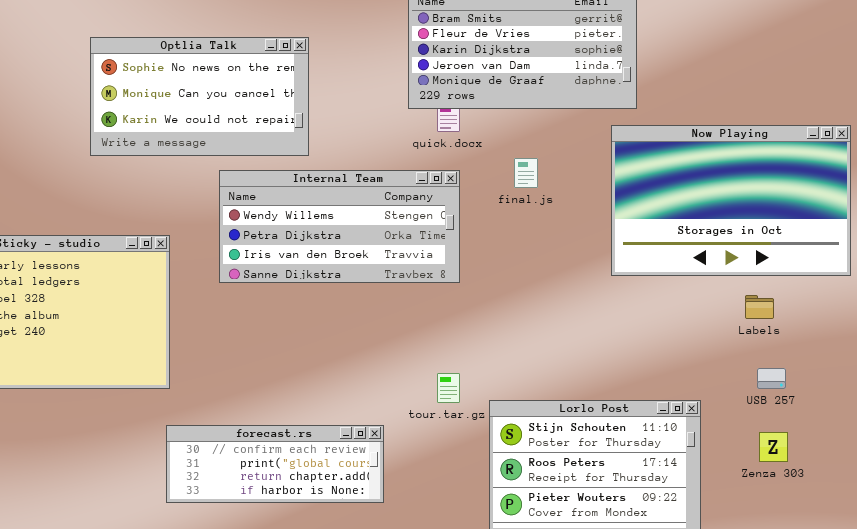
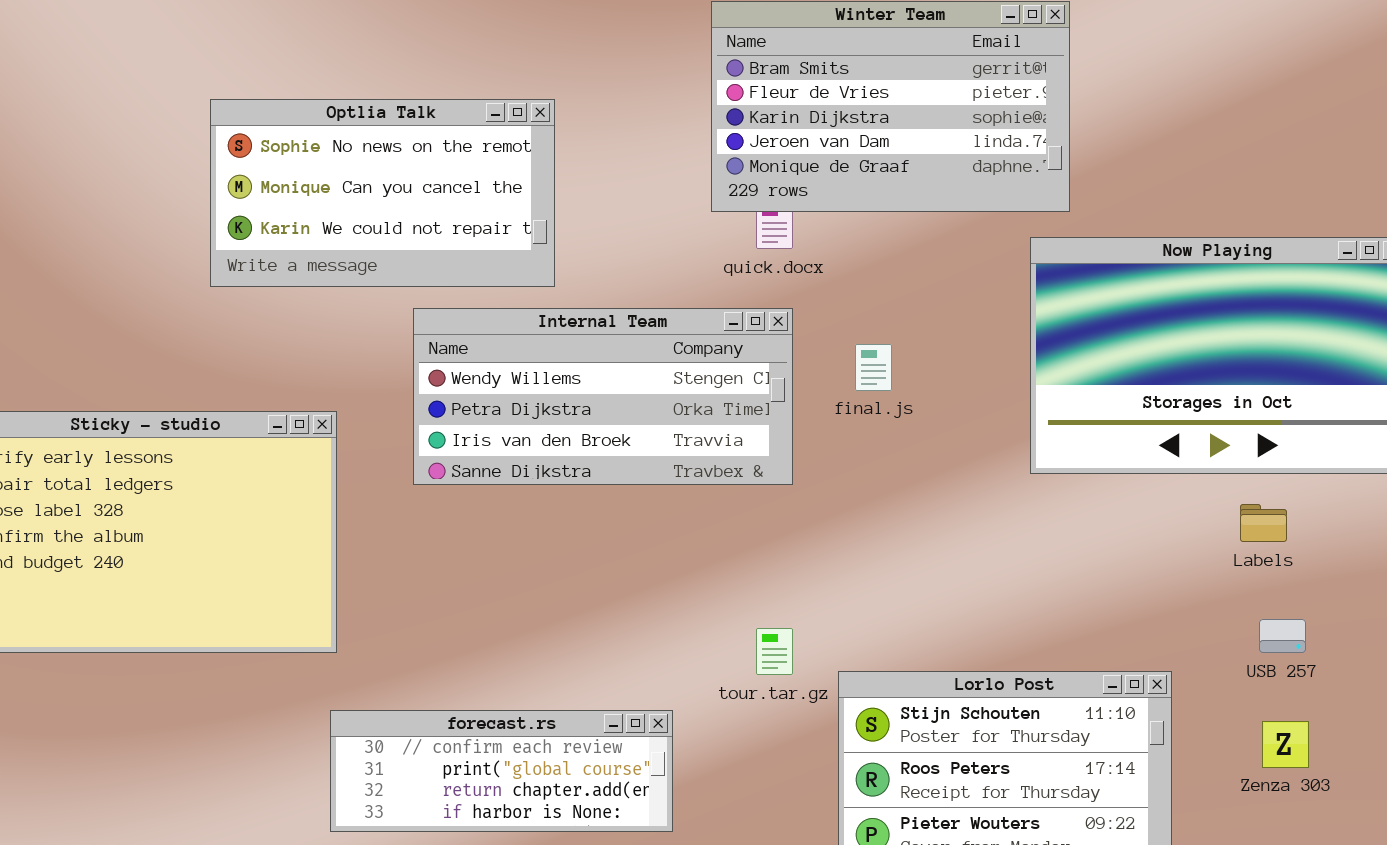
final.js: [514,158,538,188] -> [855,344,892,391], moved

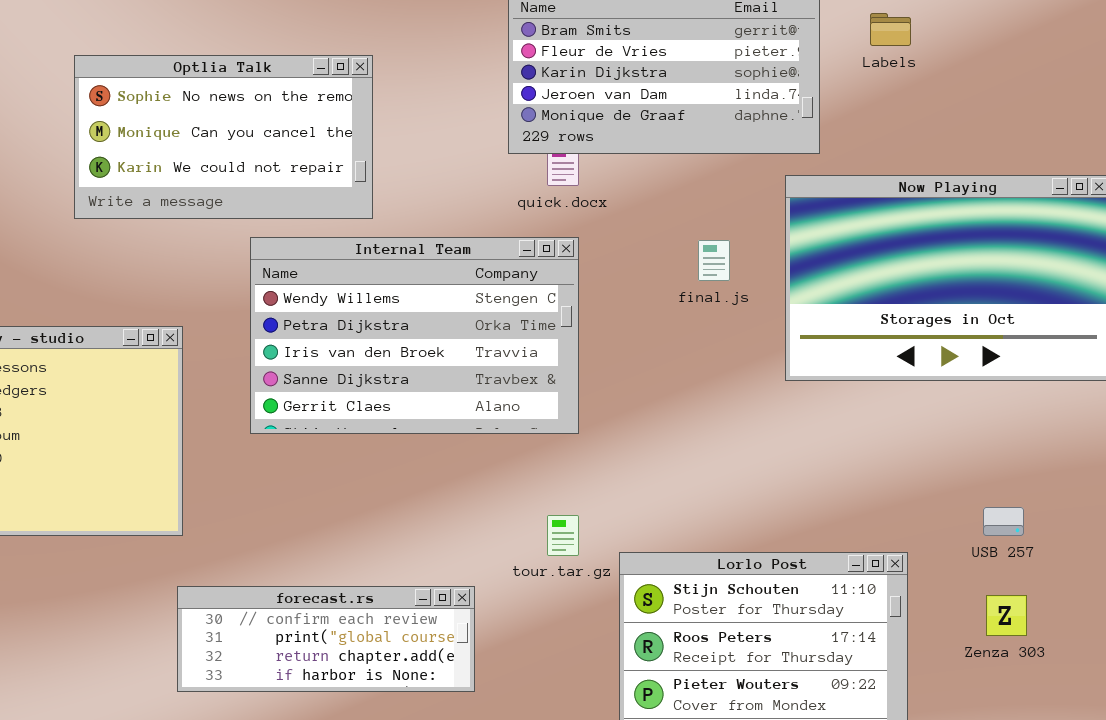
Internal Team: [413,308,793,485] -> [250,237,579,434], resized
final.js: [855,344,892,391] -> [698,240,730,281], moved
Labels: [1240,504,1287,542] -> [870,13,911,46], moved

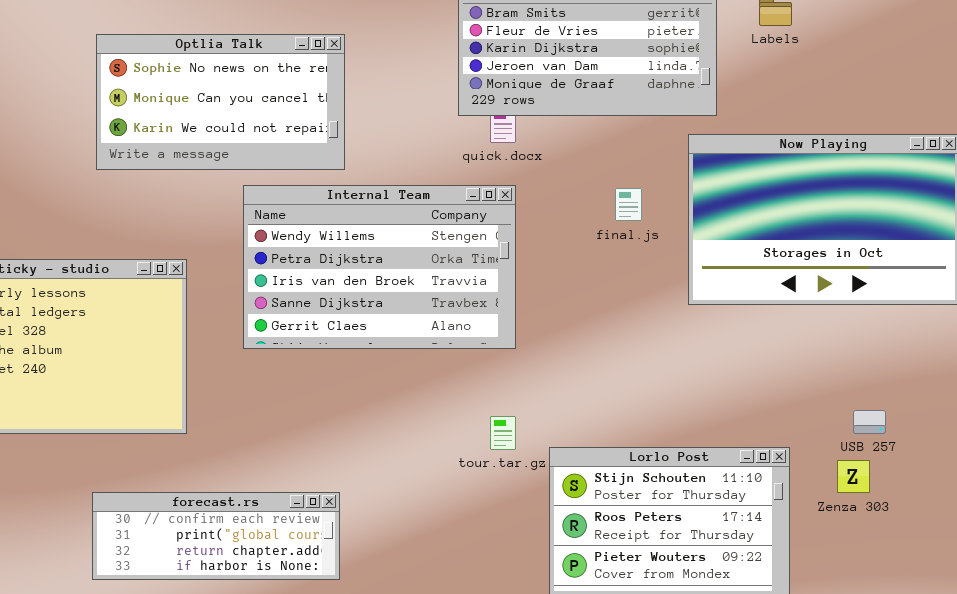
forecast.rs: [177,586,475,692] -> [92,492,340,580], moved
Zenza 303: [986,595,1027,636] -> [837,460,870,493], moved

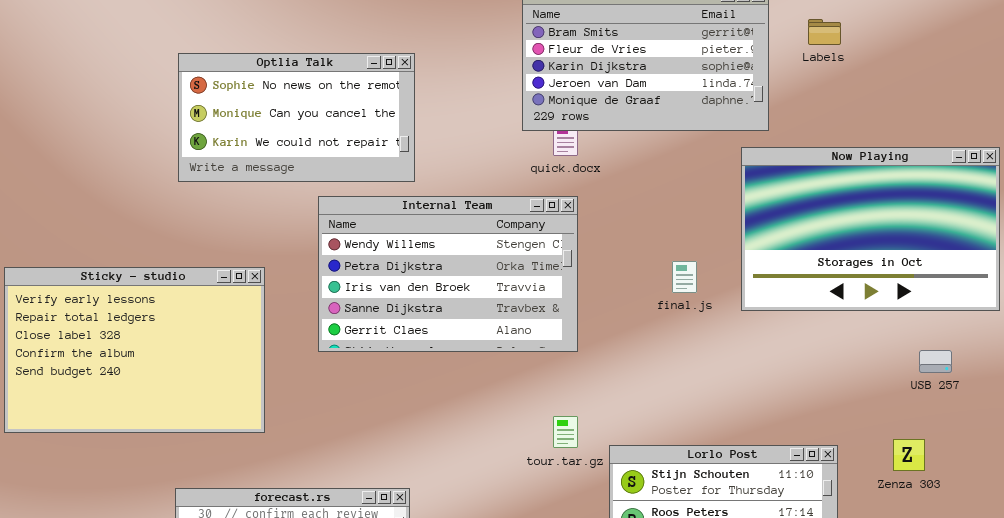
final.js: [615,188,642,221] -> [672,261,697,293], moved
USB 257: [853,410,886,434] -> [919,350,952,373], moved
Zenza 303: [837,460,870,493] -> [893,439,925,471], moved

